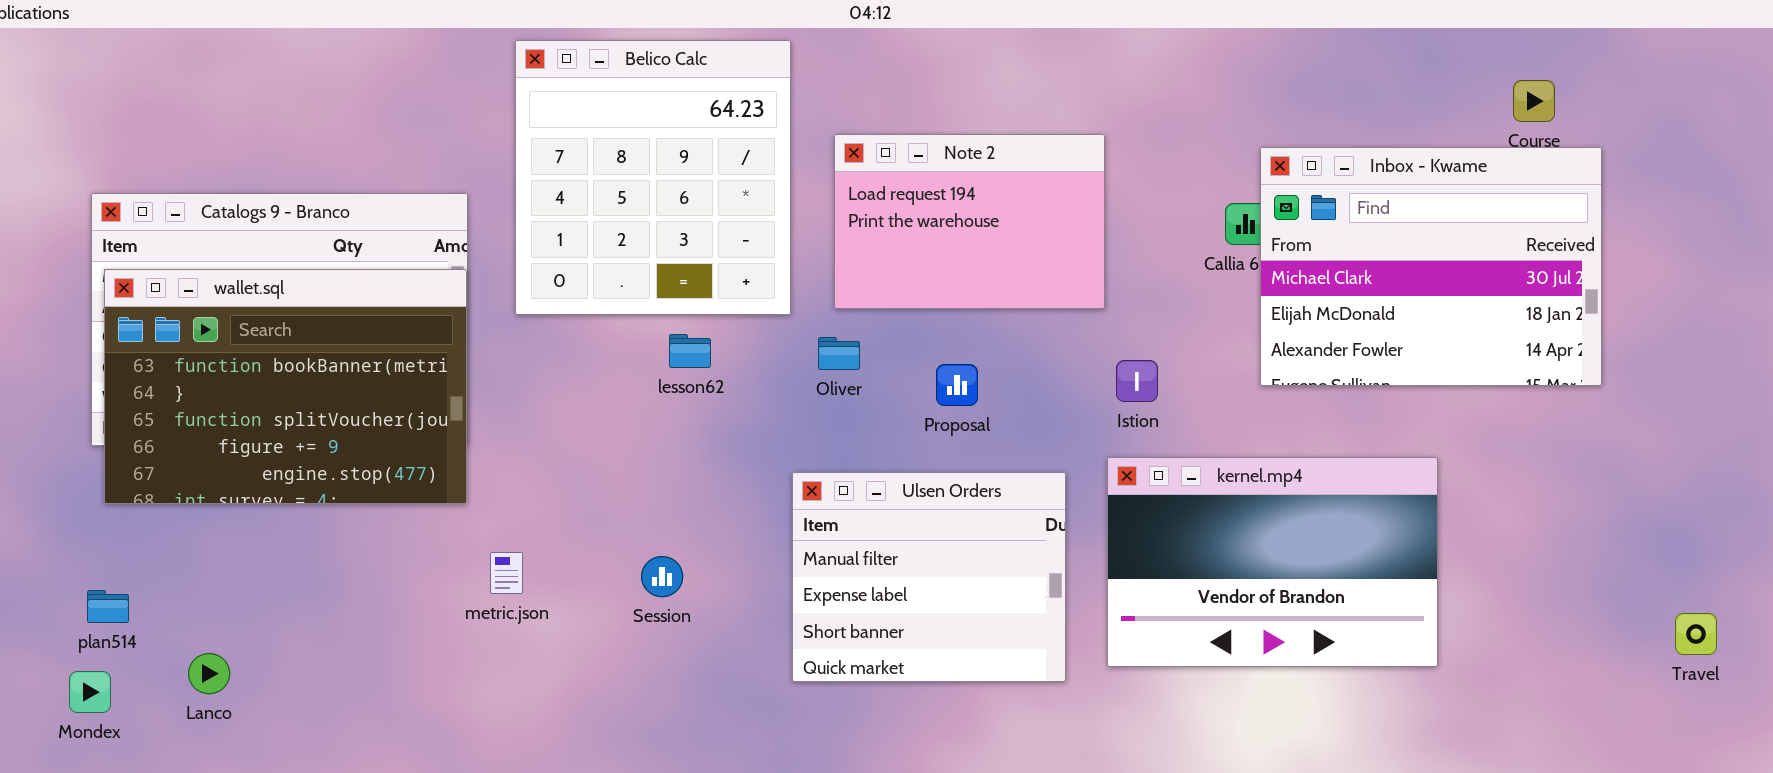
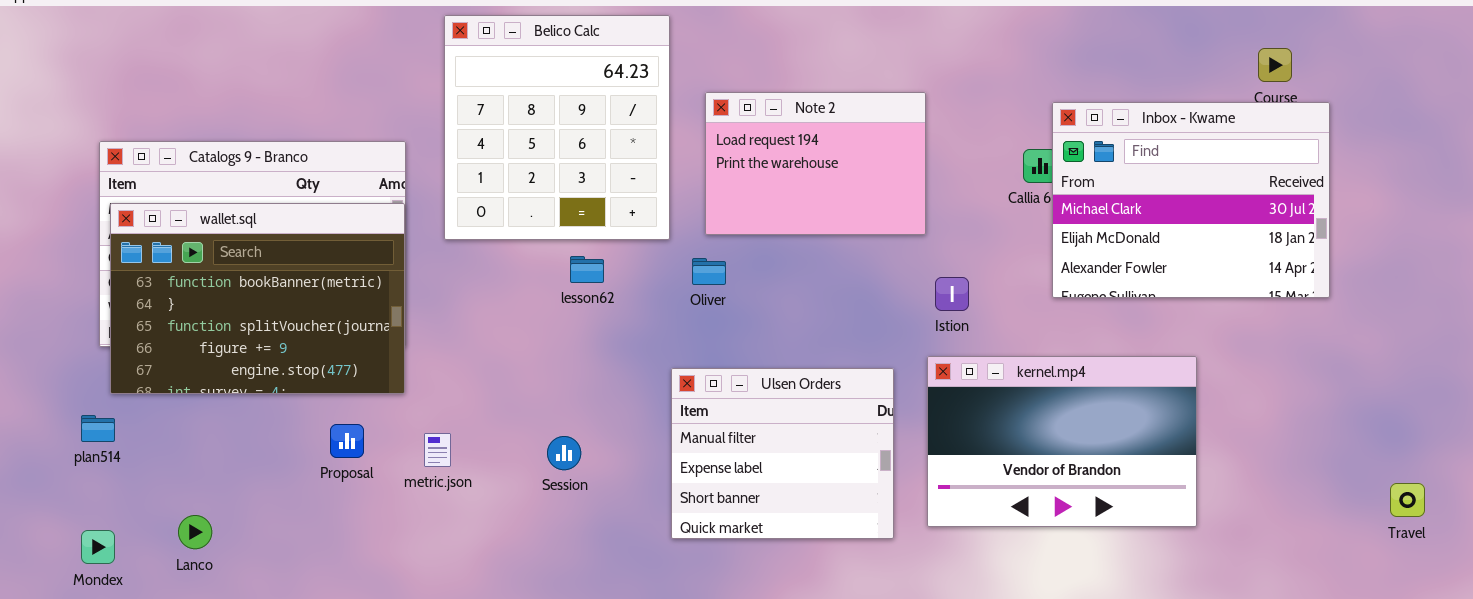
Proposal: [936,364,978,406] -> [330,424,364,458], moved
plan514: [87,590,129,623] -> [81,415,115,442], moved

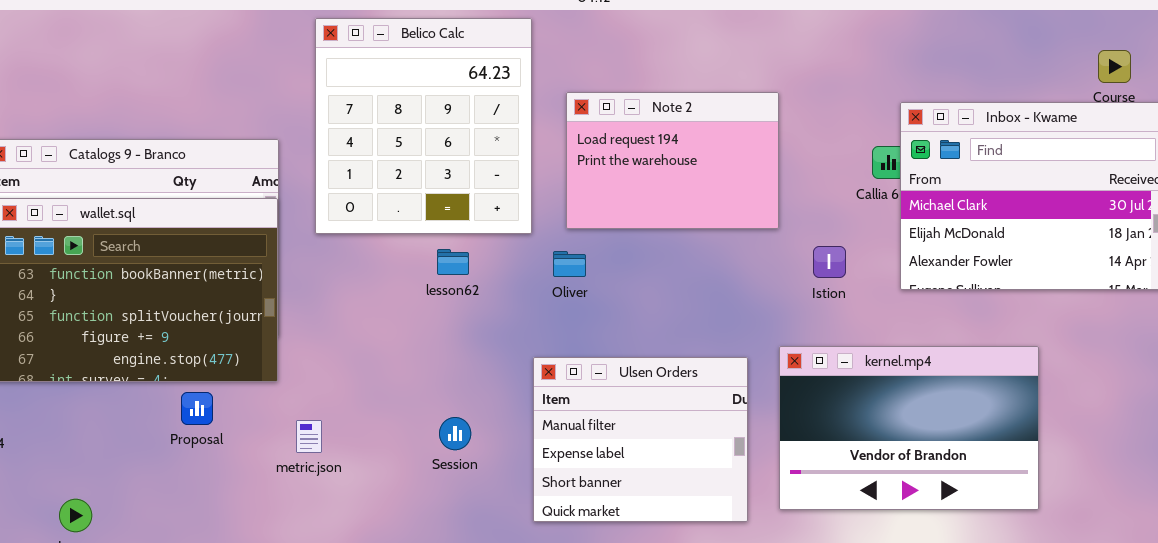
Istion: [935,277,969,311] -> [813,246,846,278], moved
Proposal: [330,424,364,458] -> [181,392,213,425], moved
Session: [547,436,581,470] -> [439,417,471,450], moved

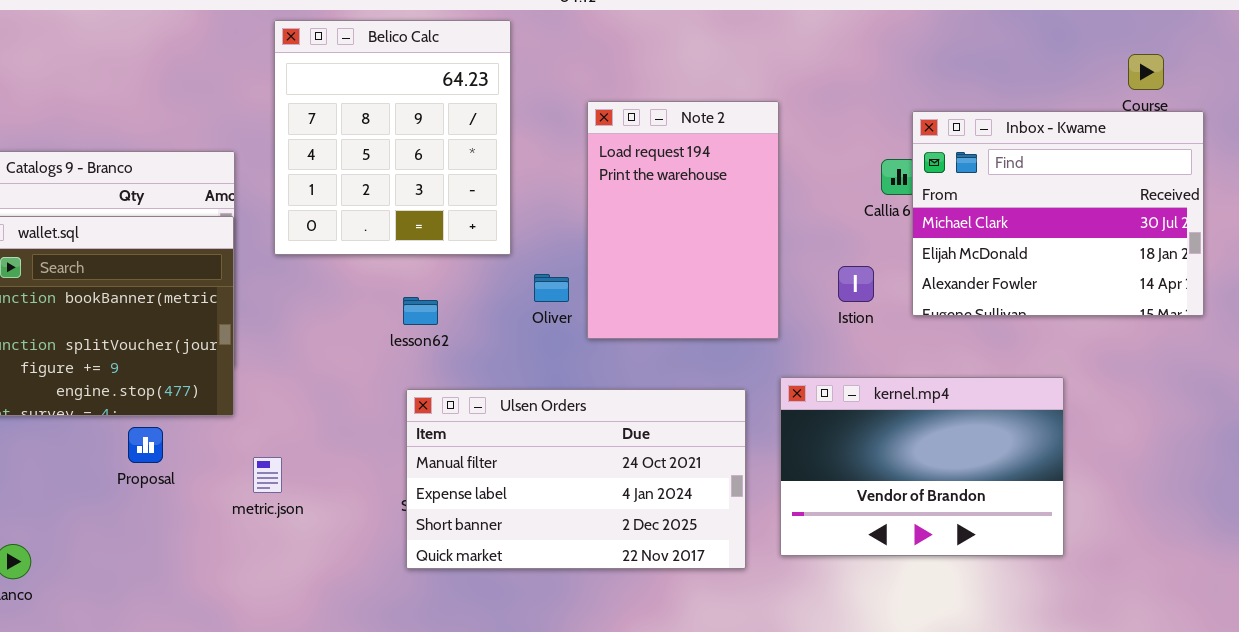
Note 2: [566,92,779,229] -> [587,101,779,339], resized
Istion: [813,246,846,278] -> [838,266,874,302], moved
lesson62: [437,249,469,275] -> [403,297,438,325], moved
Ulsen Orders: [533,357,748,522] -> [406,389,746,569], resized

